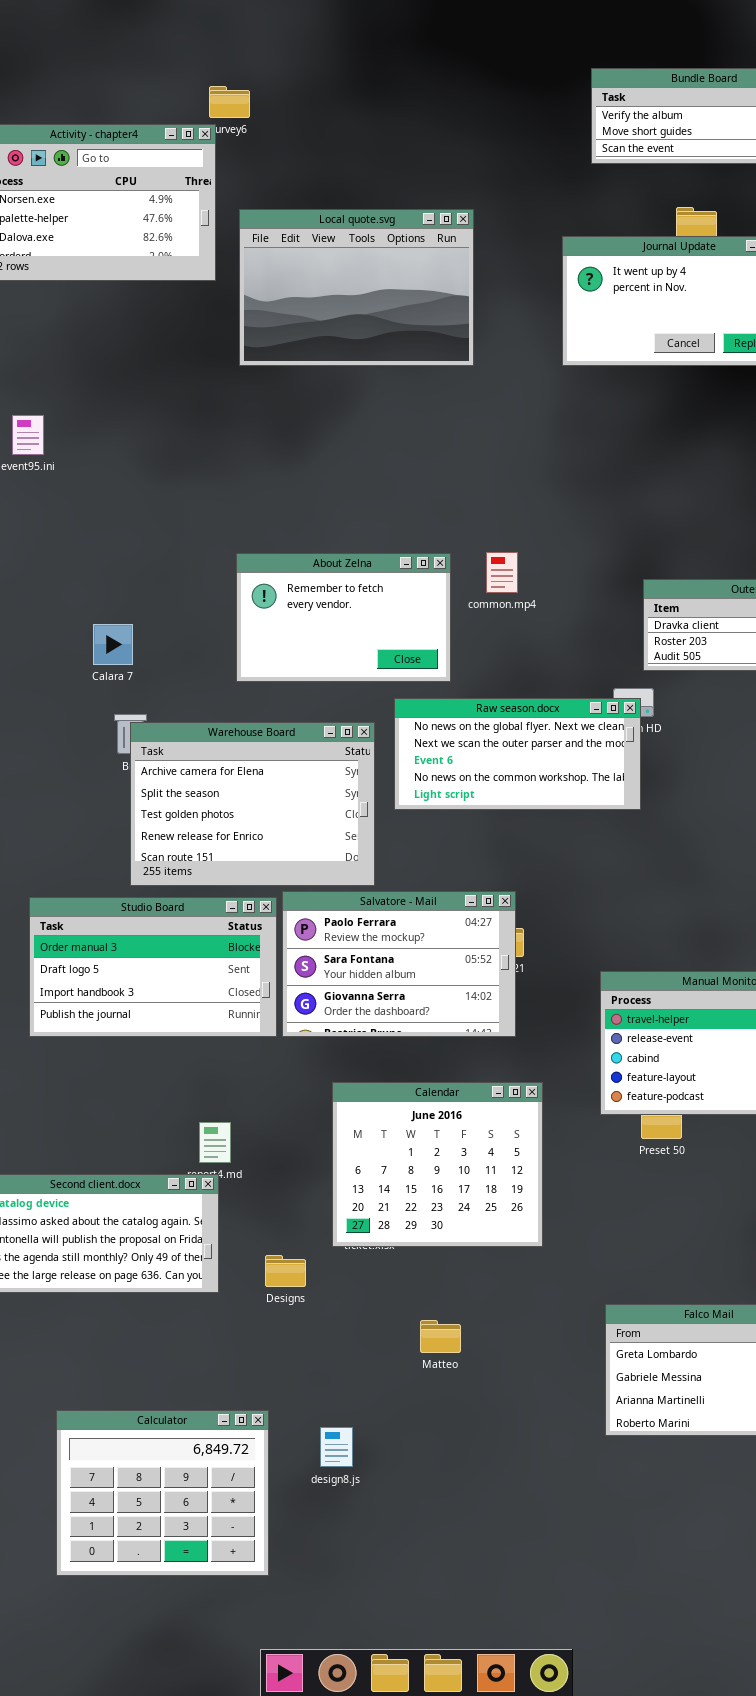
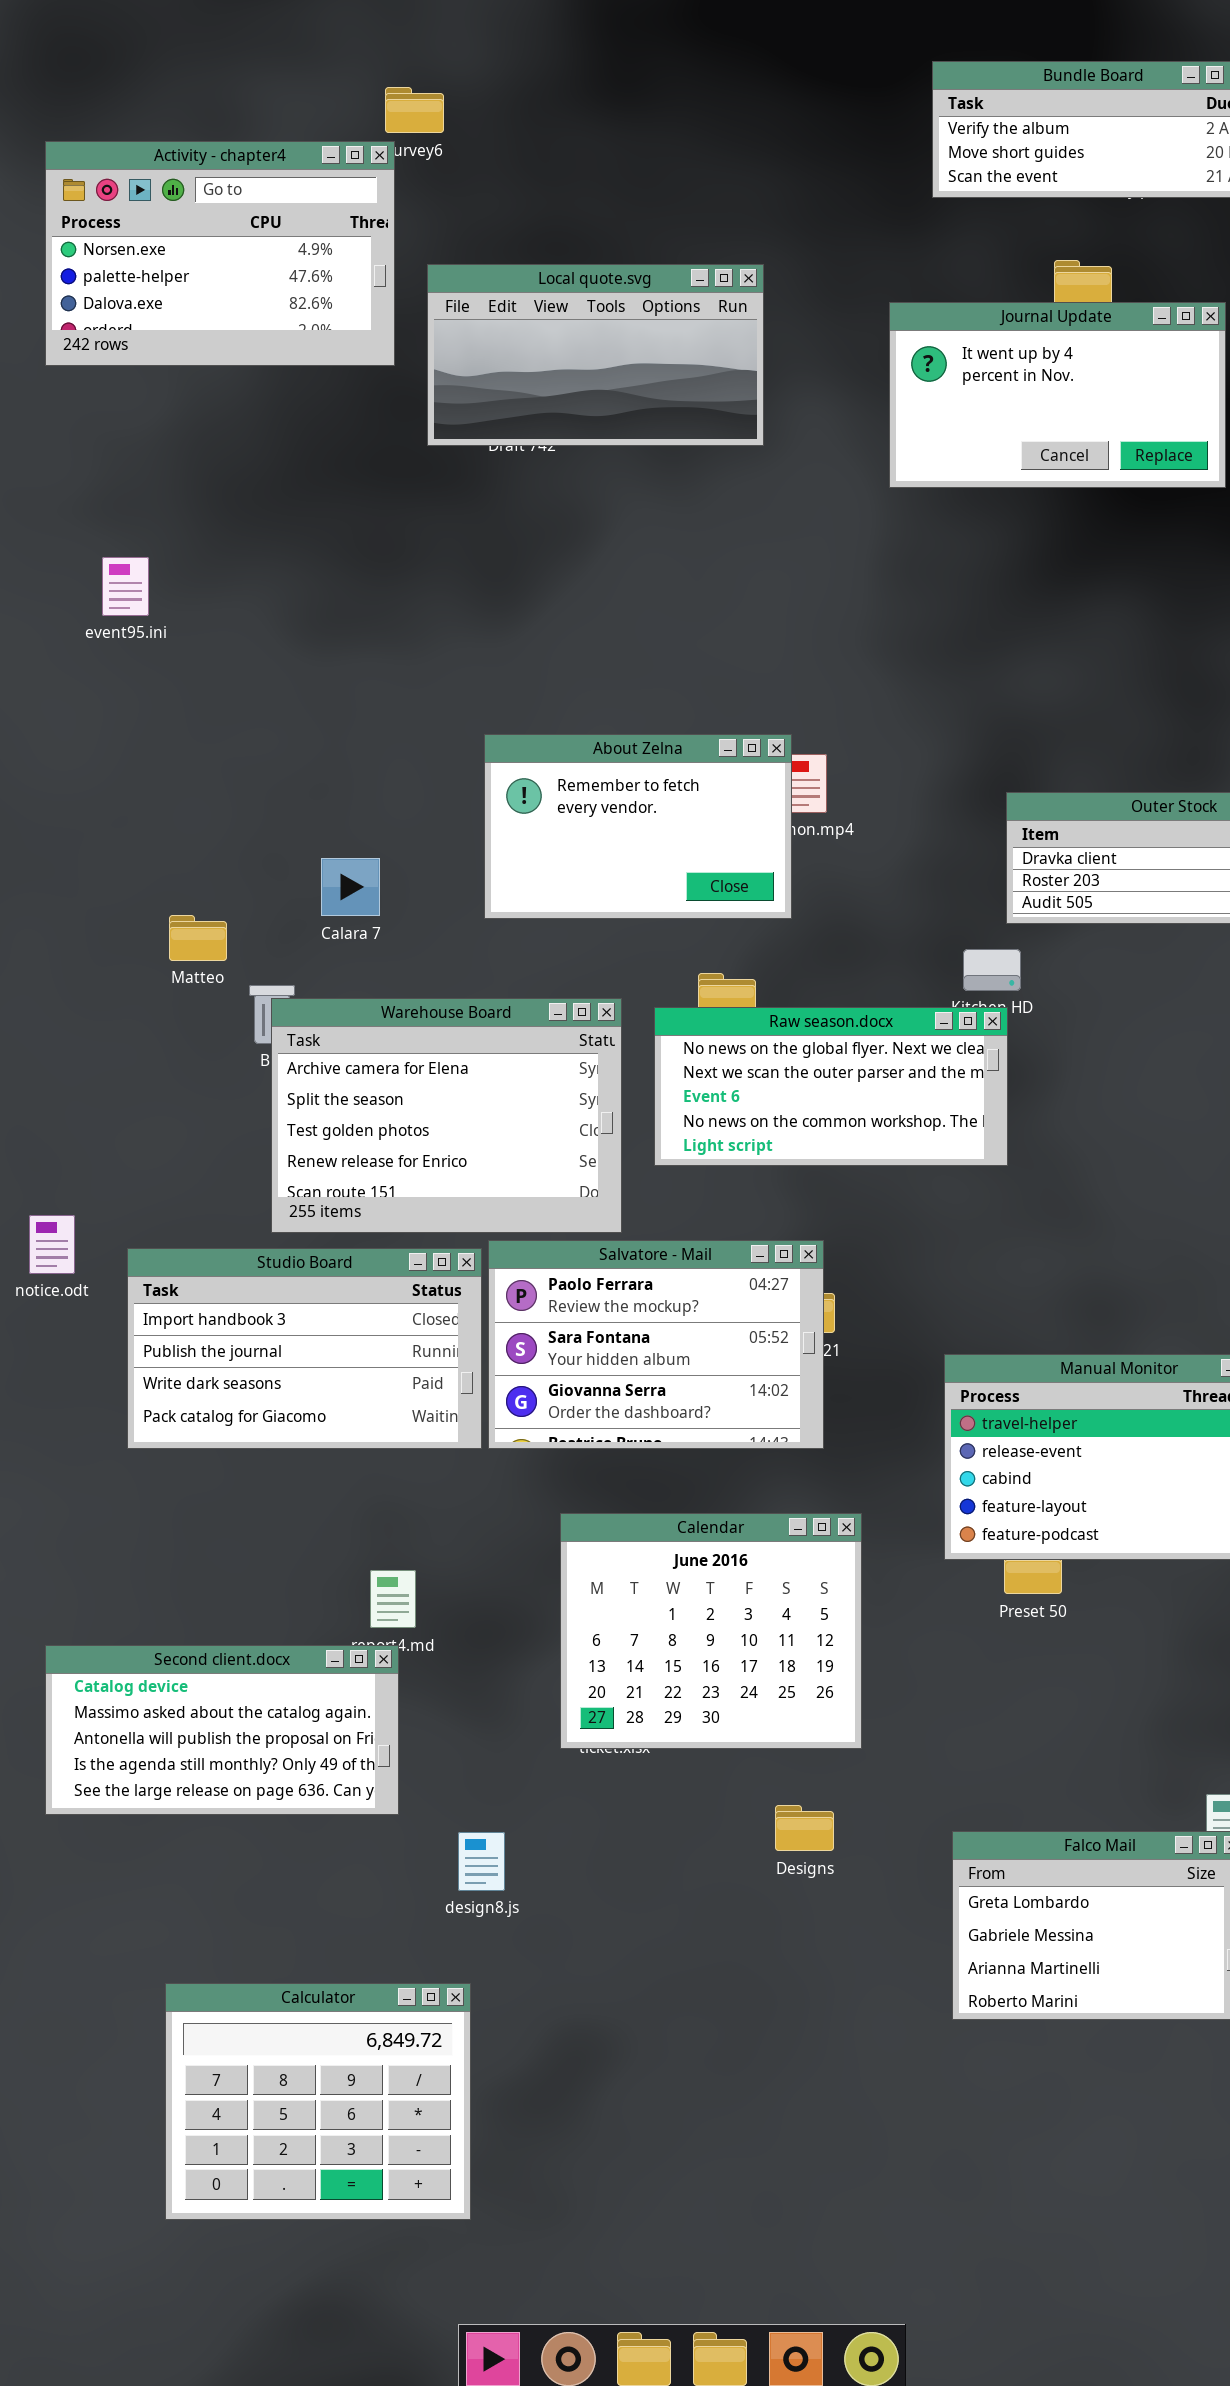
Local quote.svg: [239,209,474,366] -> [427,264,764,446], resized
About Zelna: [236,553,451,682] -> [484,734,792,919], moved
Calara 7: [93,624,133,665] -> [321,858,380,916], moved
Raw season.docx: [394,698,641,810] -> [654,1007,1008,1166], moved
Studio Board: [29,897,277,1037] -> [127,1248,482,1449], scrolled down 2 rows
Designs: [265,1255,306,1287] -> [775,1805,834,1851], moved
Matteo: [420,1320,461,1353] -> [169,915,227,961], moved
design8.js: [320,1427,353,1467] -> [458,1832,505,1891], moved

